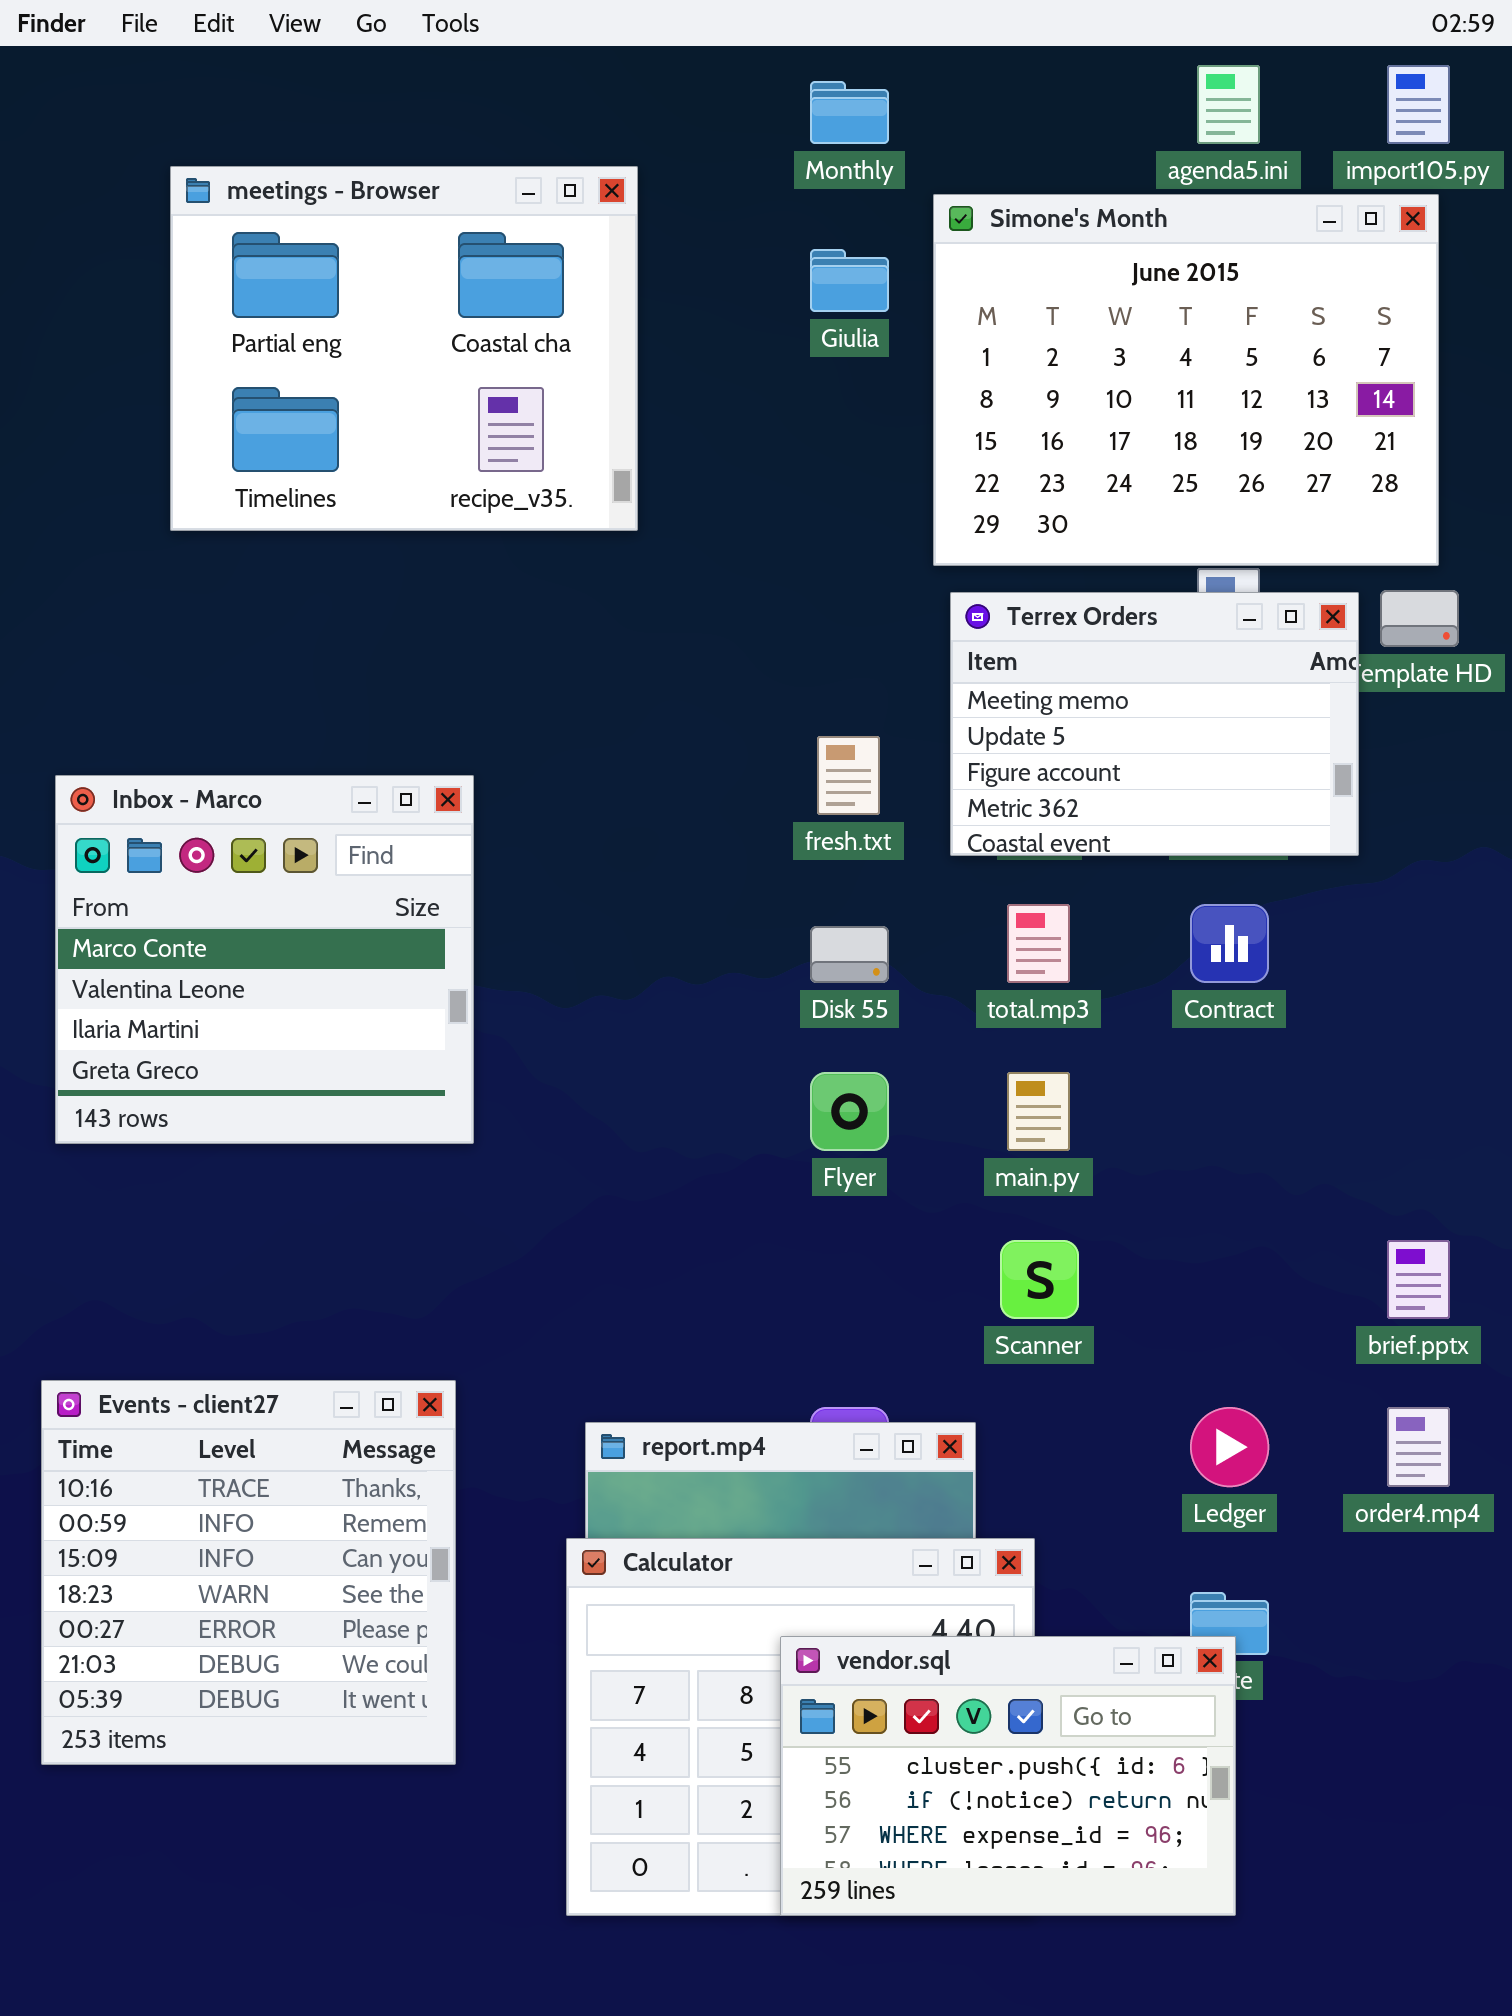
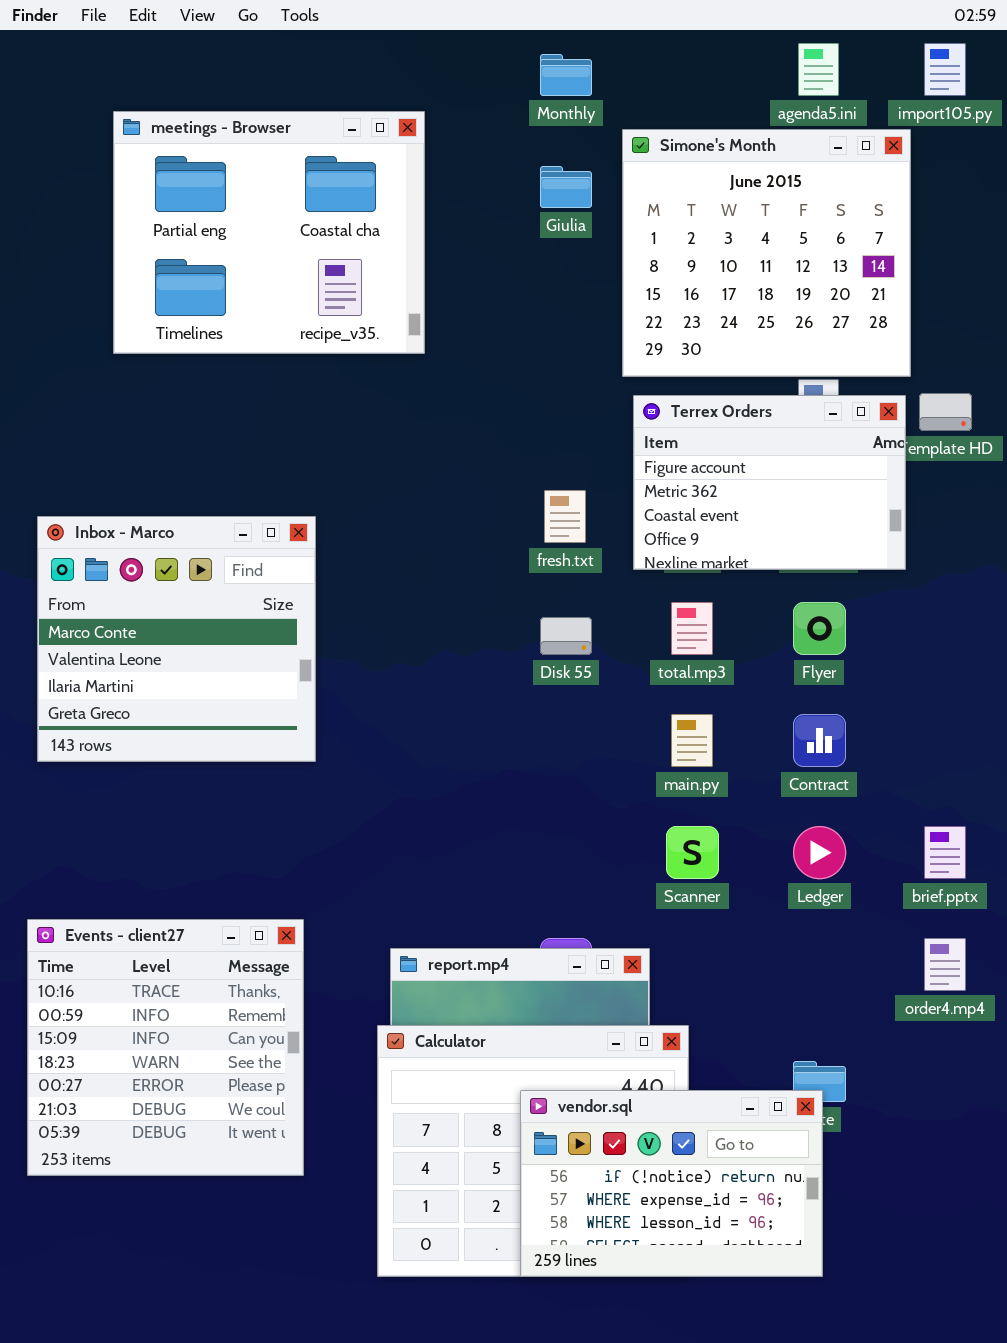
Simone's Month: [933,194,1439,566] -> [622,129,911,377], resized
Terrex Orders: [950,592,1359,856] -> [633,395,906,570], scrolled down 2 rows
Contract: [1190,904,1269,983] -> [793,714,846,767], moved
Flyer: [810,1072,889,1151] -> [793,602,846,655], moved
Ledger: [1190,1407,1269,1487] -> [793,826,846,879], moved
vendor.sql: [780,1636,1236,1916] -> [520,1090,823,1277], scrolled down 1 row

